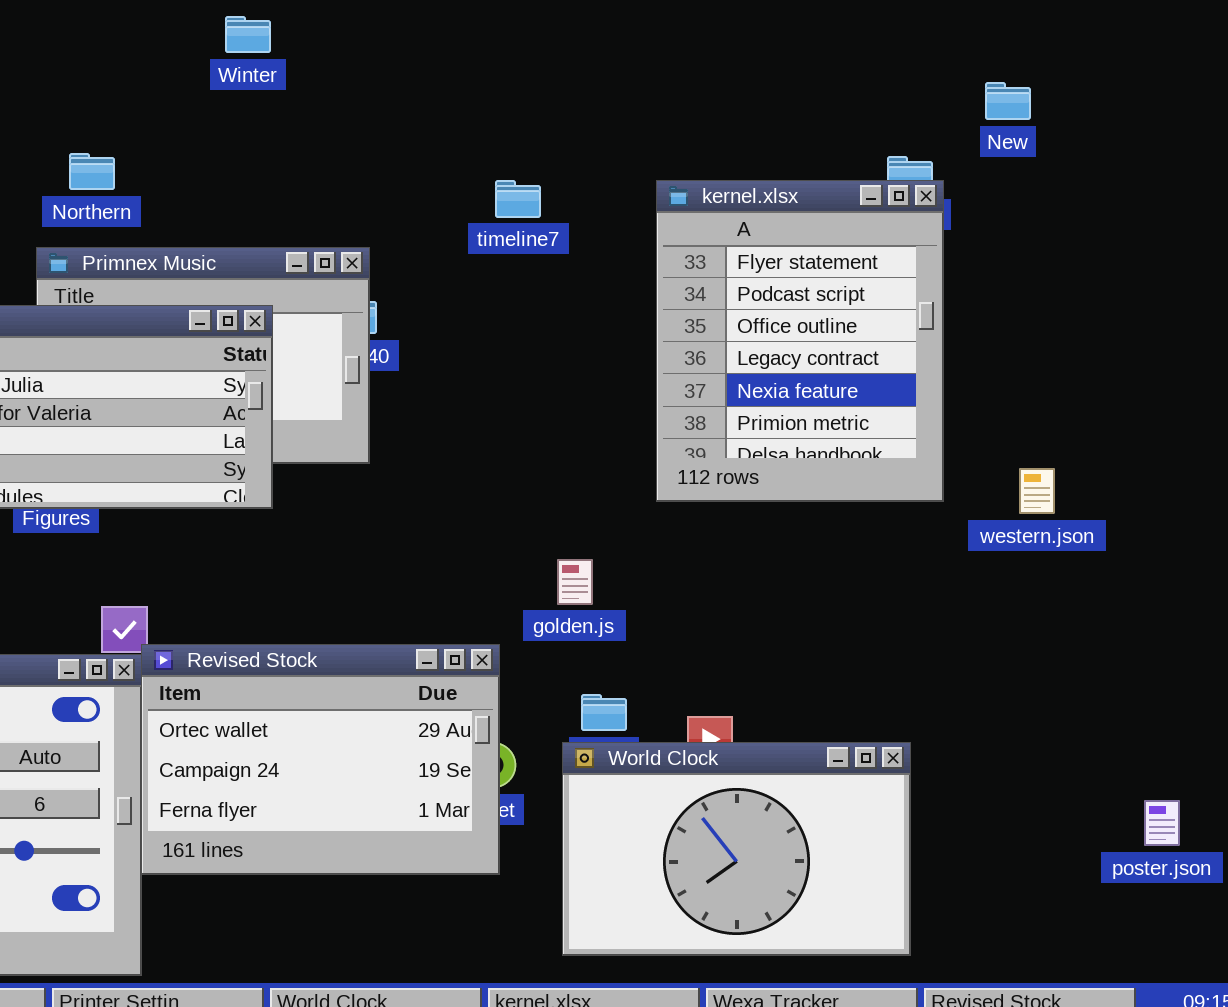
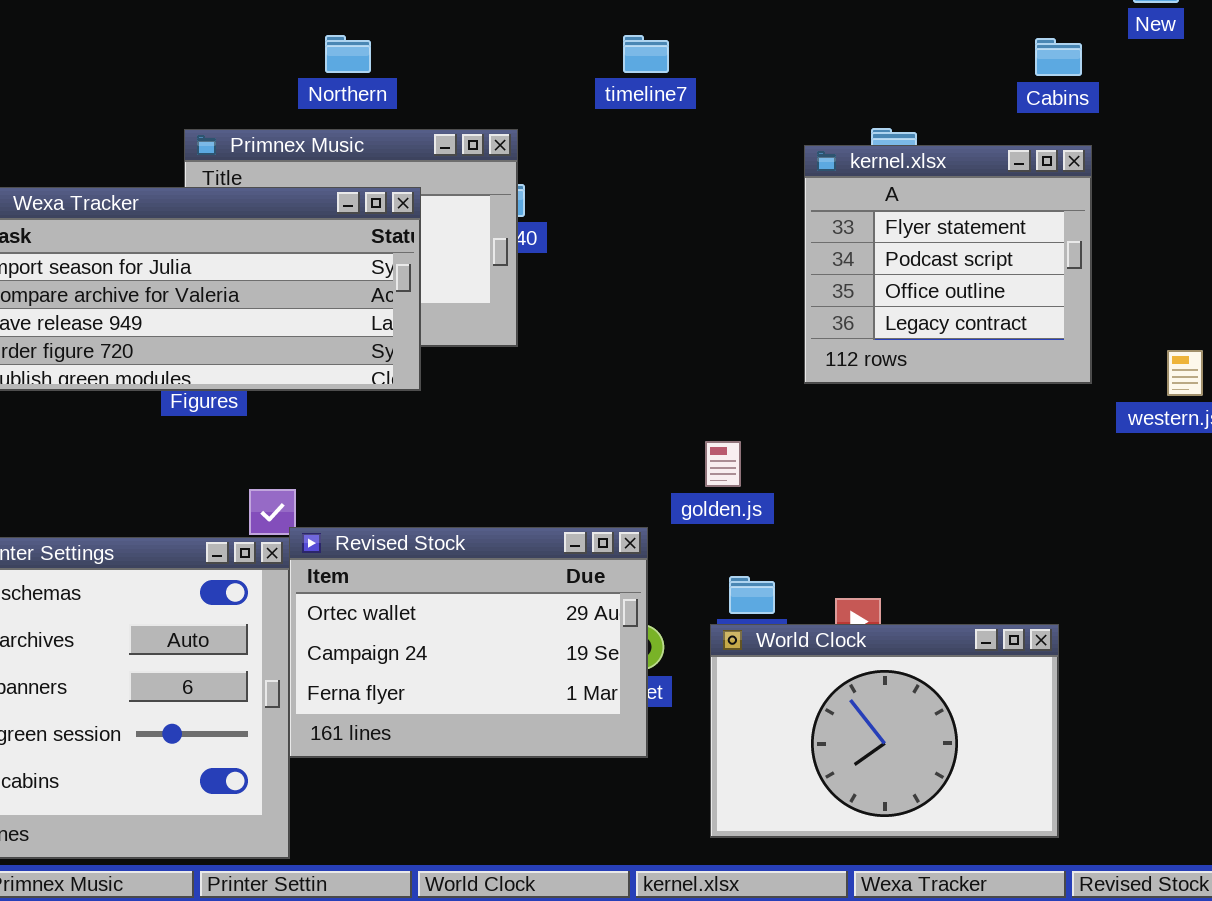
Northern: [69,153,115,190] -> [325,35,371,73], moved
timeline7: [495,180,541,218] -> [623,35,669,73], moved
kernel.xlsx: [656,180,944,502] -> [804,145,1092,384], resized

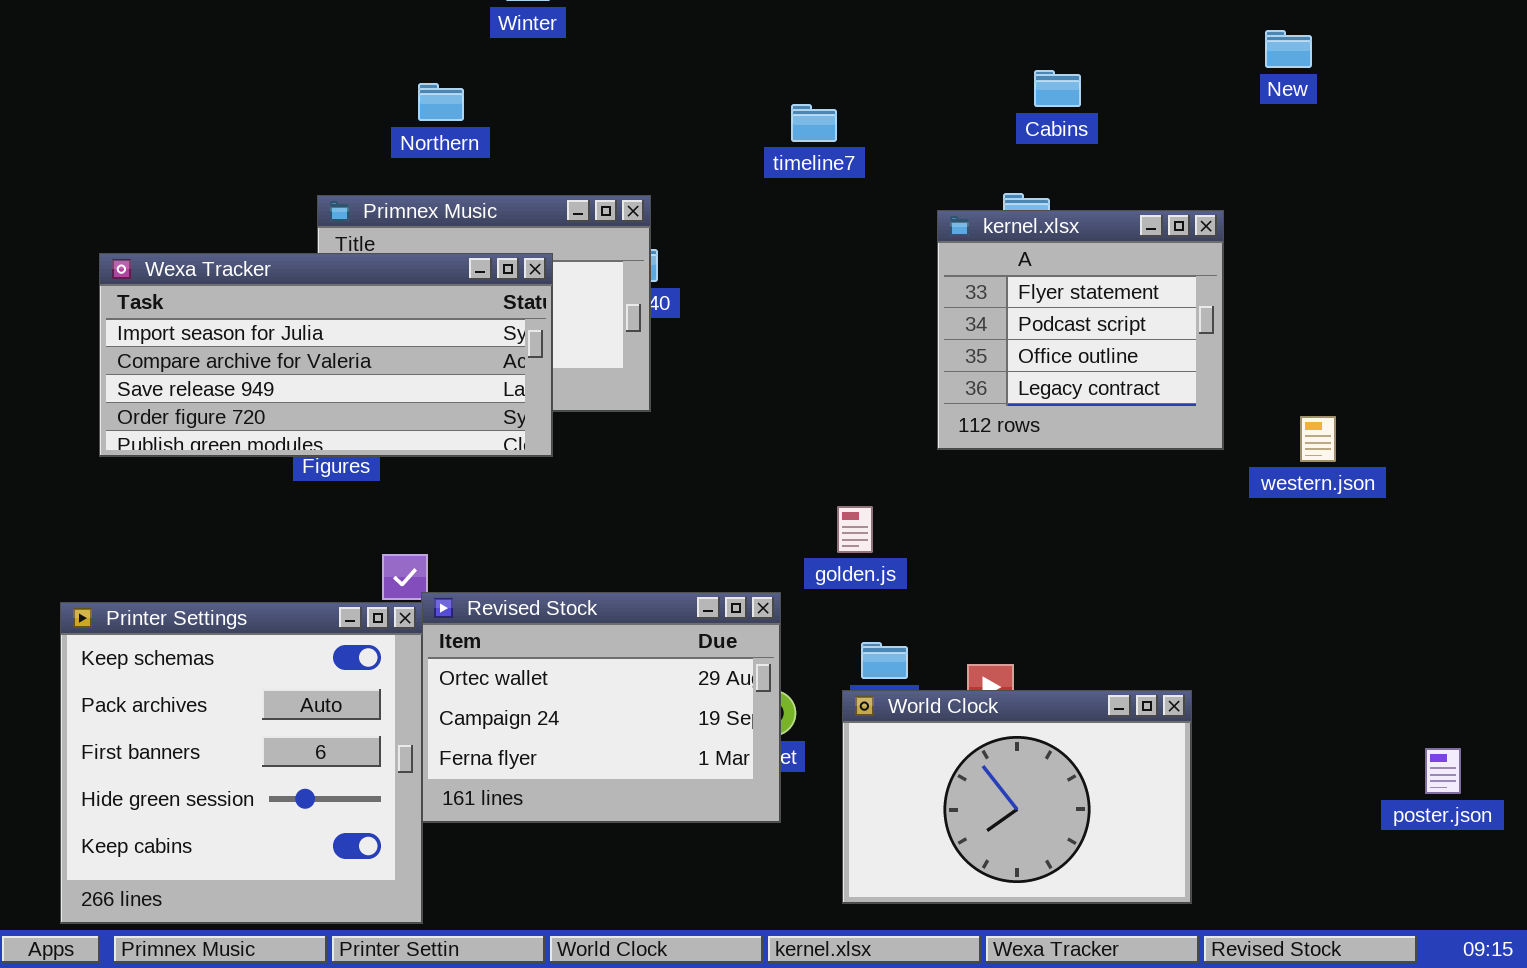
Northern: [325,35,371,73] -> [418,83,464,121], moved
timeline7: [623,35,669,73] -> [791,104,837,142], moved
Cabins: [1035,38,1082,76] -> [1034,70,1081,107], moved

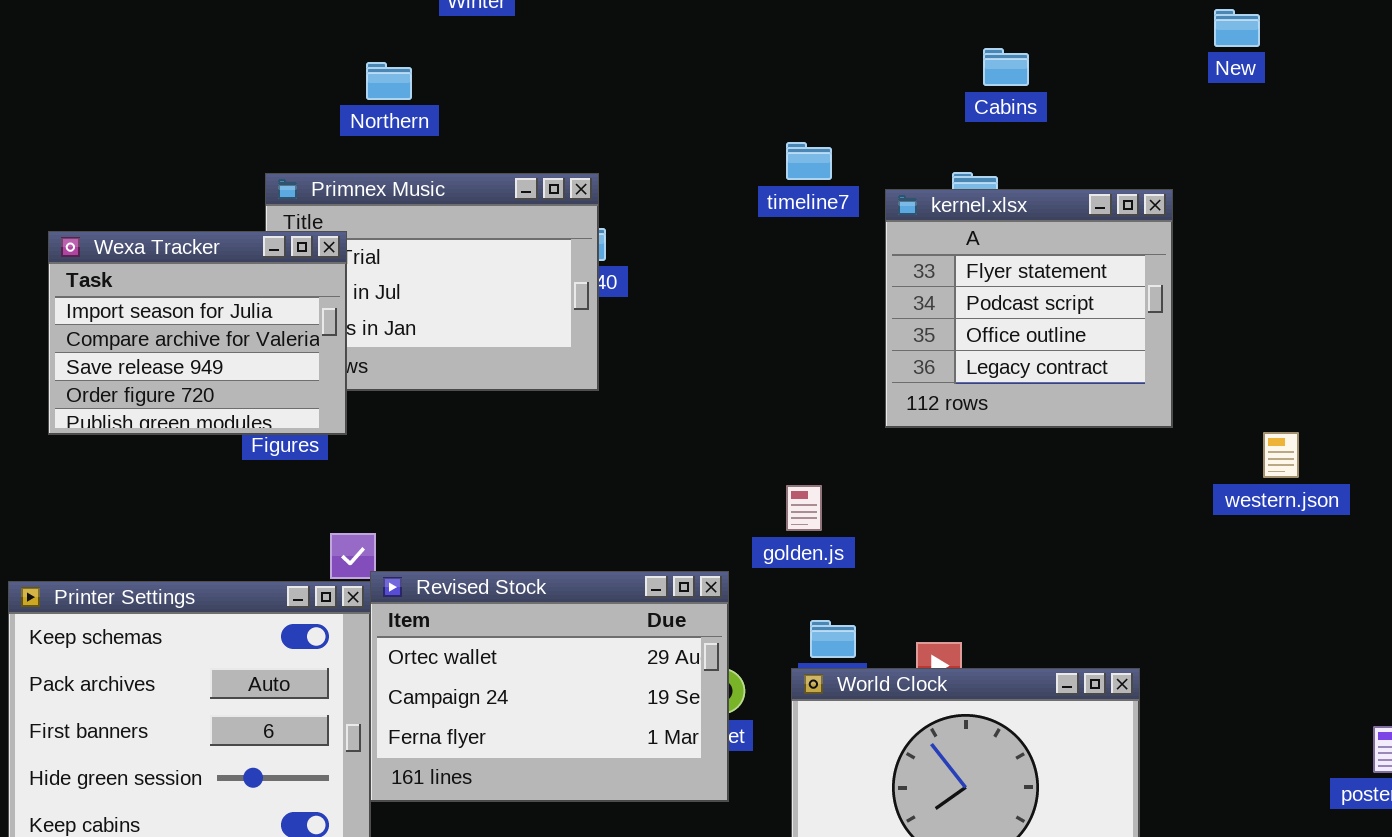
timeline7: [791,104,837,142] -> [786,142,832,180], moved
Wexa Tracker: [99,253,553,457] -> [48,231,347,435], resized
western.json: [1300,416,1336,462] -> [1263,432,1299,478], moved

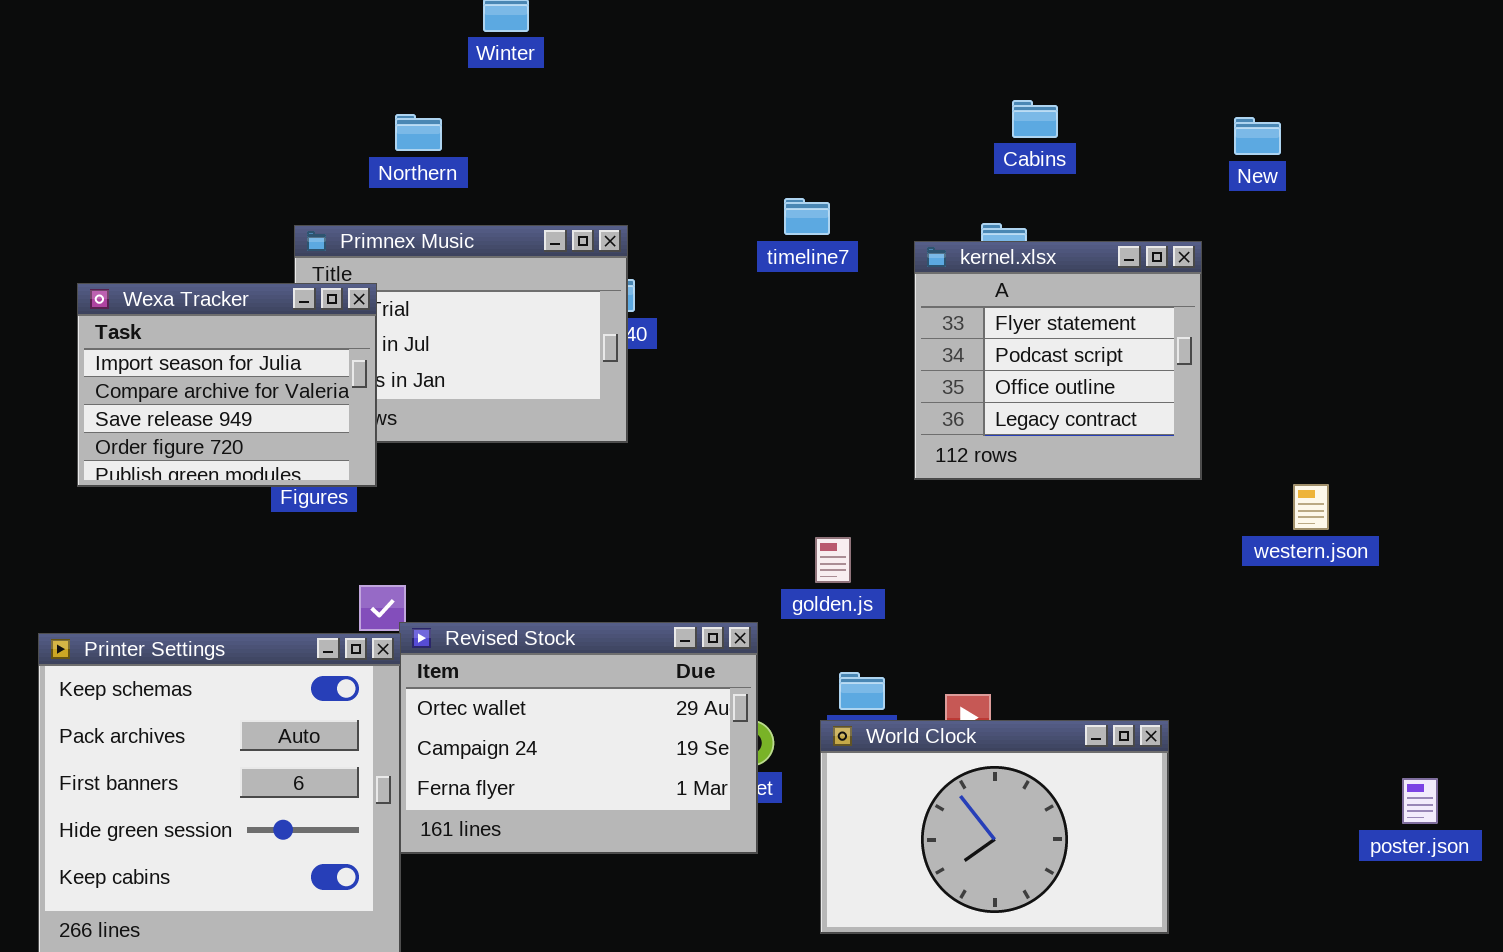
New: [1214,9,1260,47] -> [1234,117,1281,155], moved
timeline7: [786,142,832,180] -> [784,198,830,235], moved

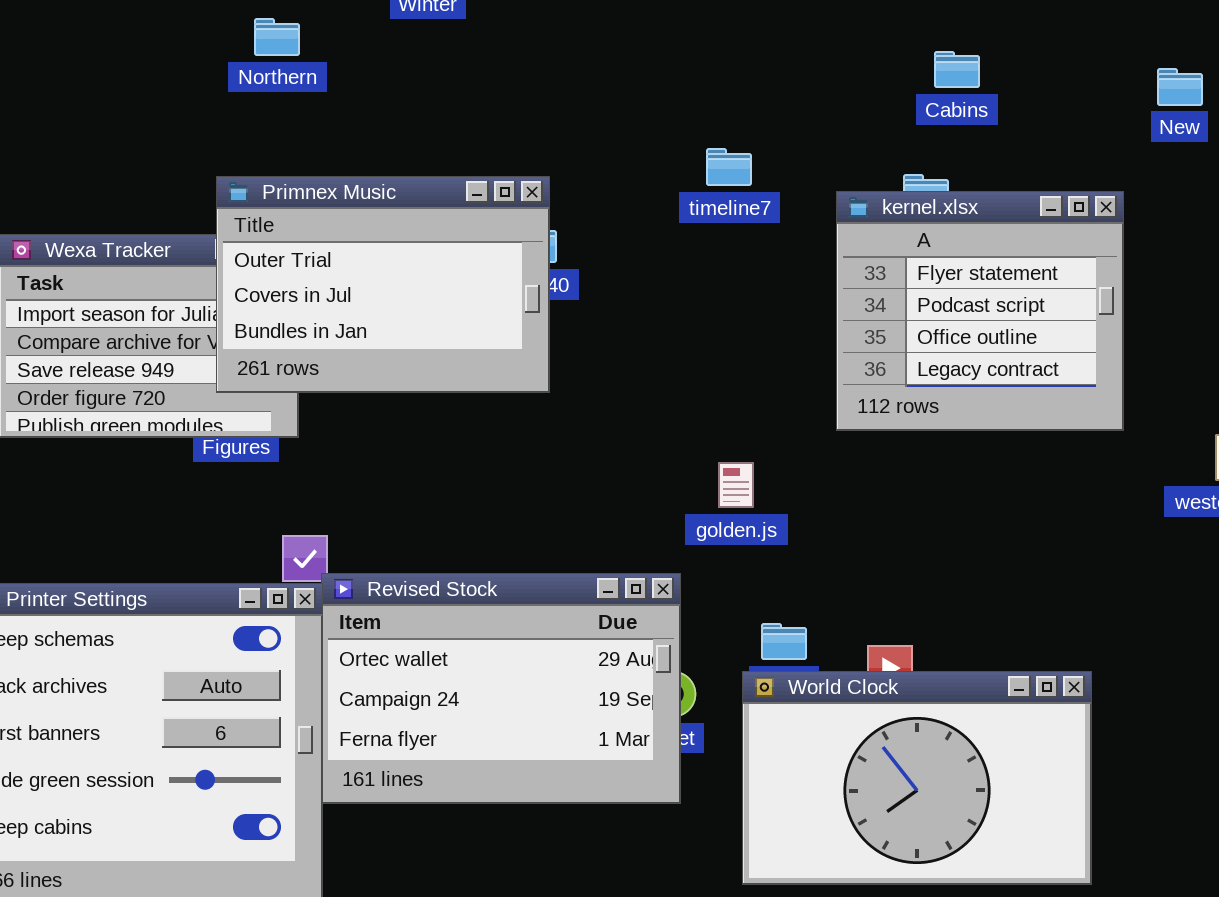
Northern: [395,114,442,151] -> [254,18,300,56], moved
Primnex Music: [294,225,628,443] -> [216,176,550,393], raised
golden.js: [815,537,851,583] -> [718,462,754,508], moved

